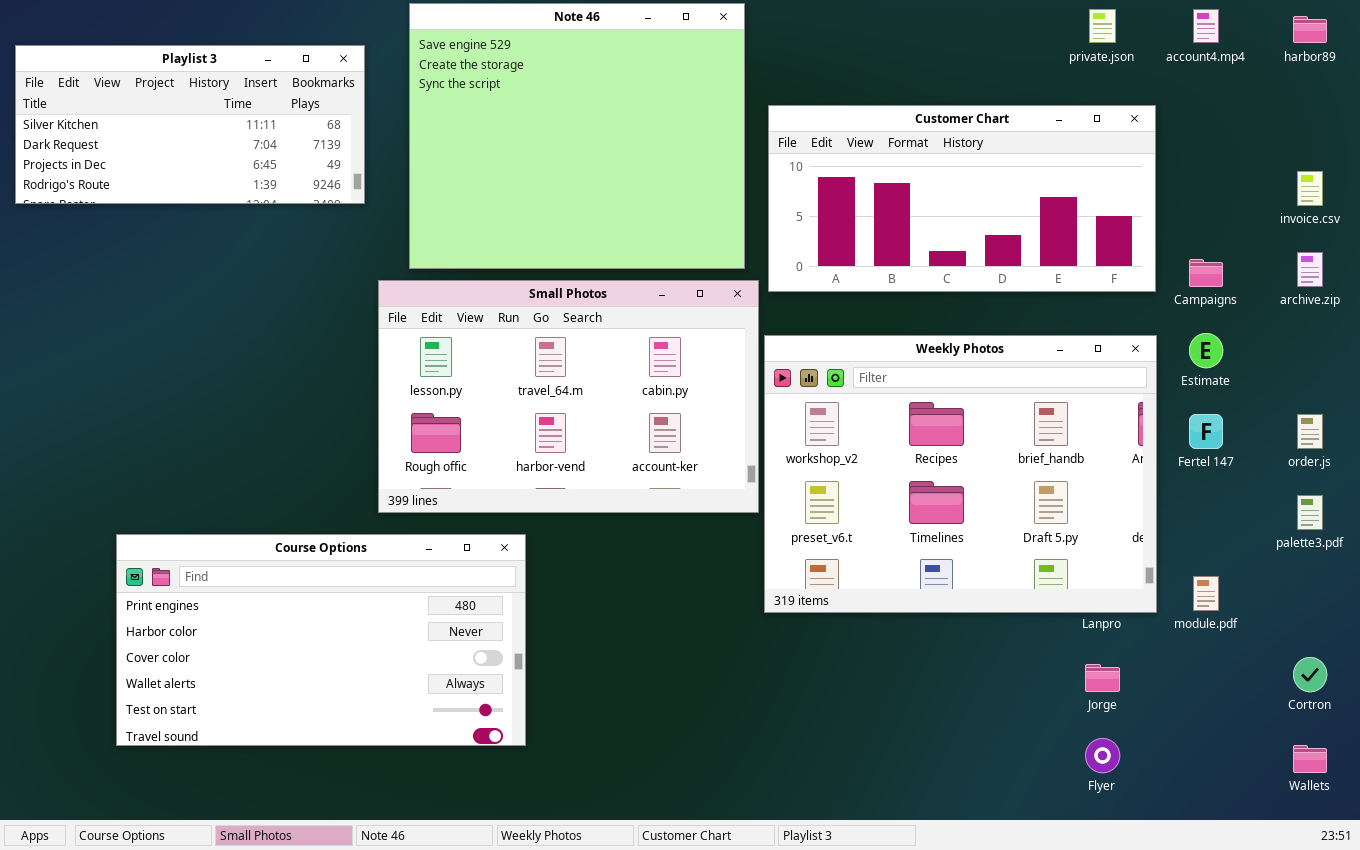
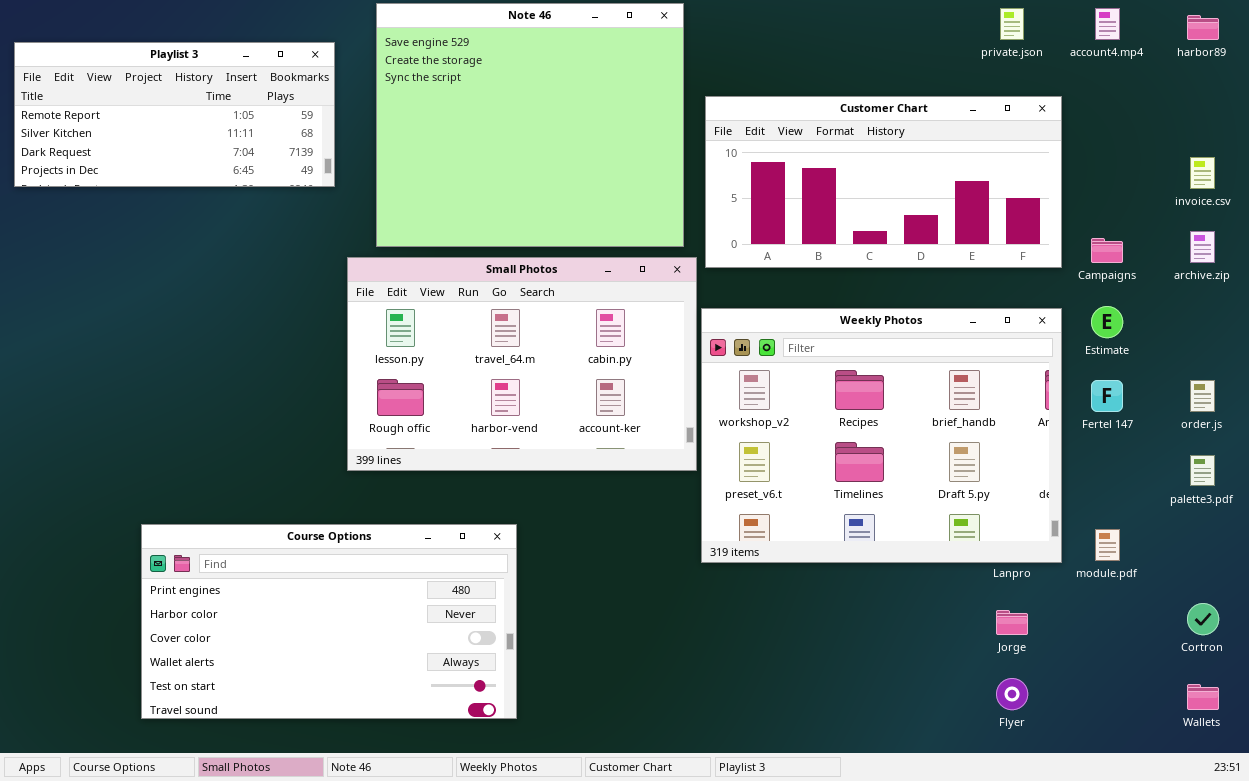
Playlist 3: [15,45,365,204] -> [14,42,335,187], scrolled up 1 row
Course Options: [116,534,526,746] -> [141,524,517,719], moved

